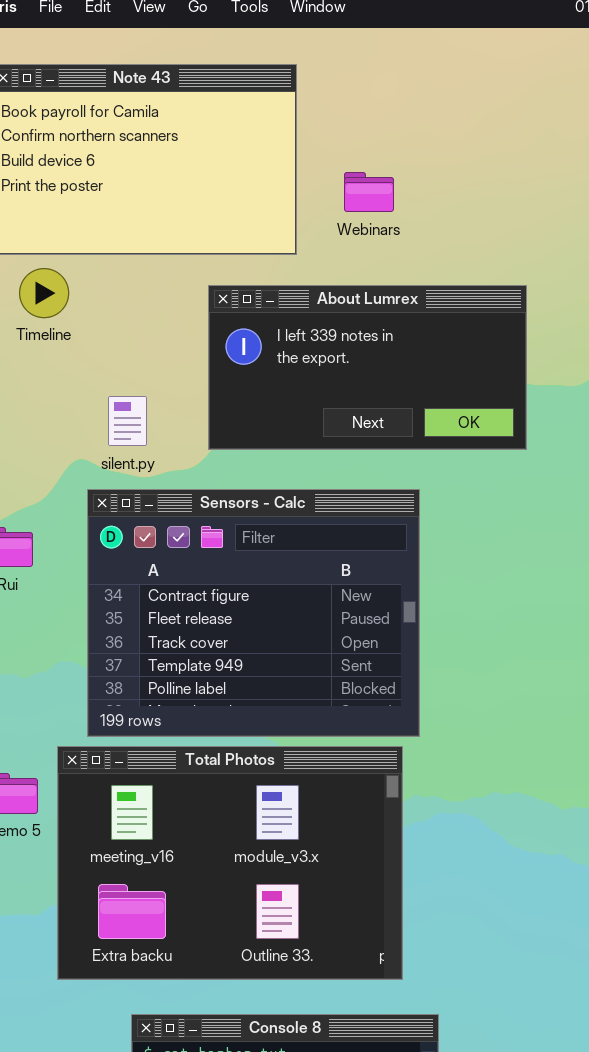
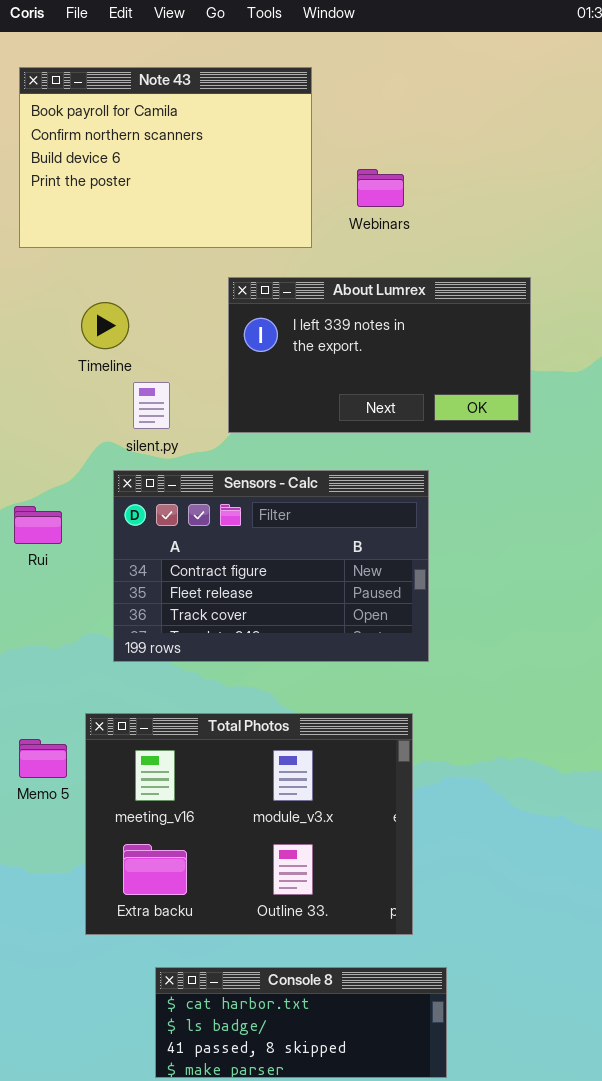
Timeline: [19,268,69,318] -> [81,302,129,349], moved
Sensors - Calc: [87,489,420,737] -> [113,470,429,662], resized

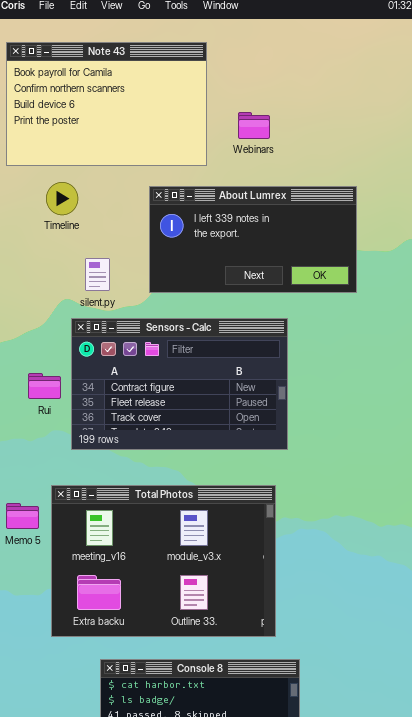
Timeline: [81,302,129,349] -> [46,182,78,215], moved
Rui: [14,506,62,544] -> [28,373,61,399], moved

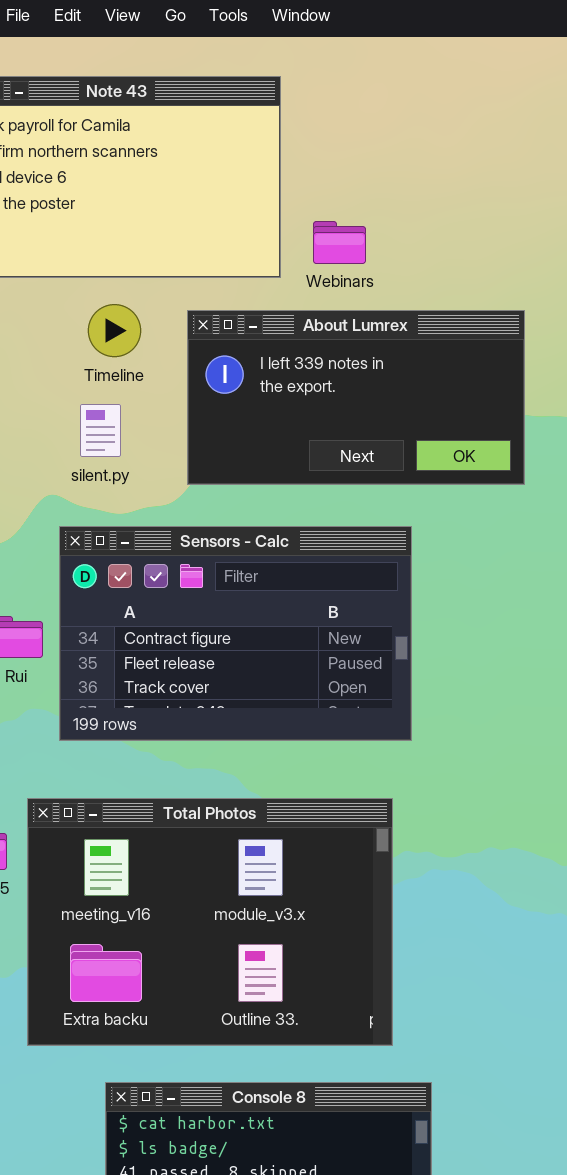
Webinars: [238,112,270,139] -> [313,221,366,264], moved
Timeline: [46,182,78,215] -> [88,304,141,357], moved
silent.py: [85,258,110,291] -> [80,404,121,457], moved

